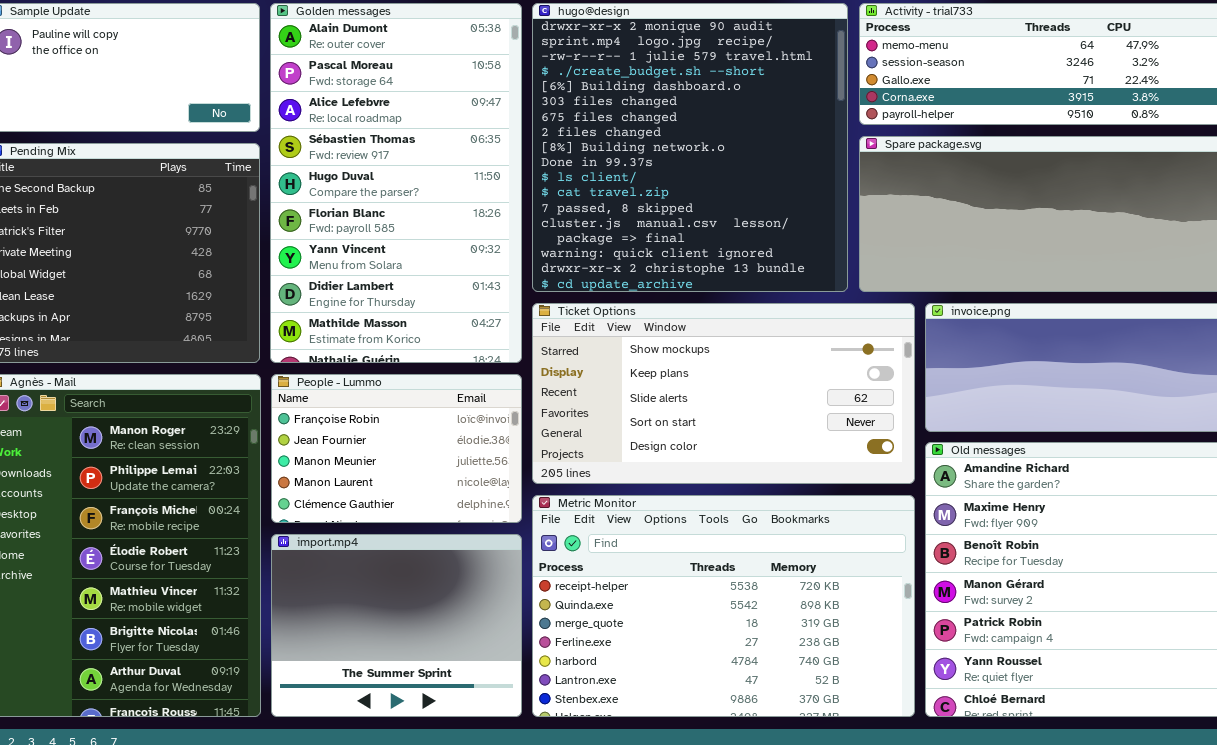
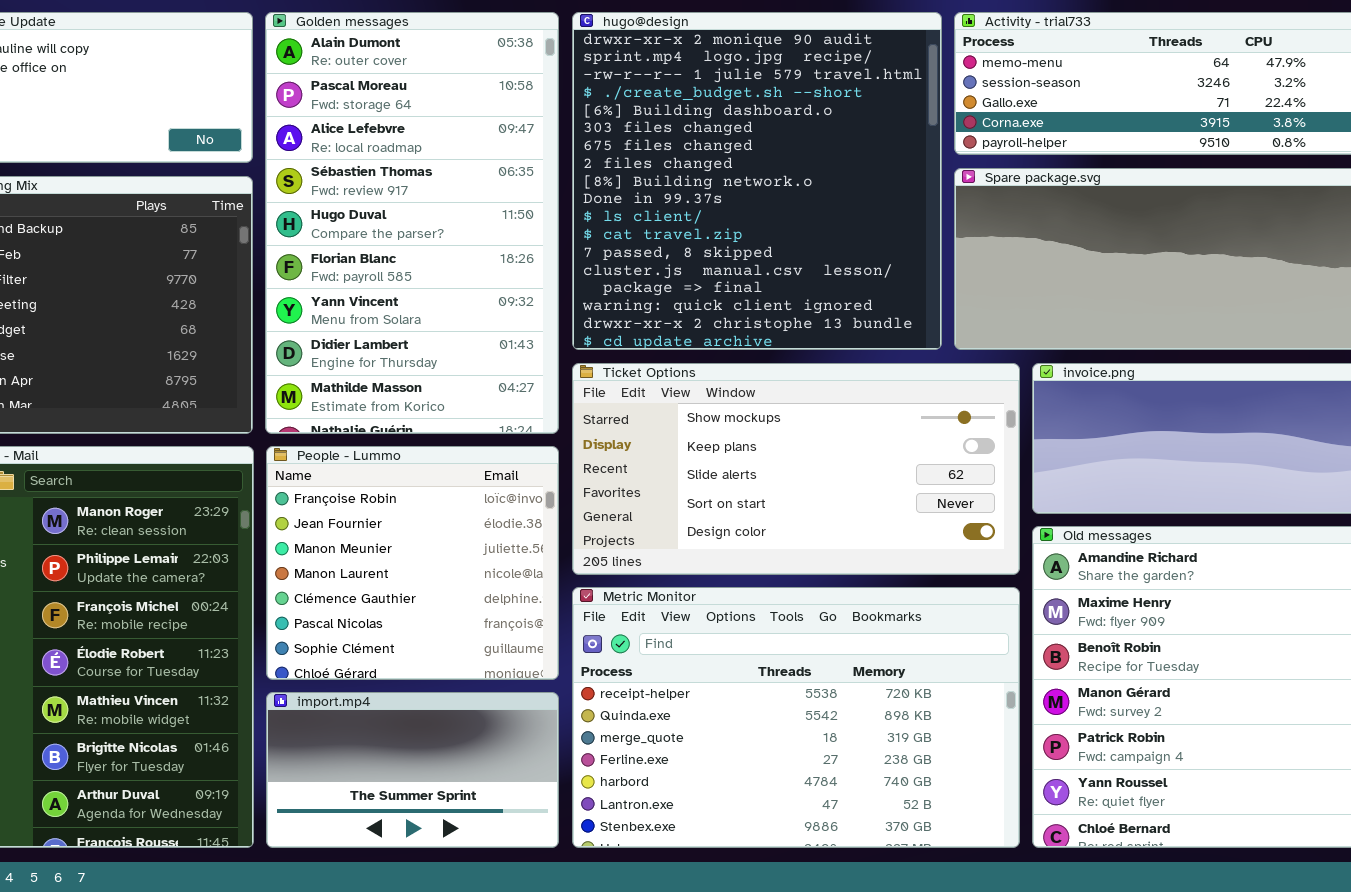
People - Lummo: [271,374,522,523] -> [266,446,559,680], resized
import.mp4: [271,534,522,717] -> [266,692,559,848], resized

